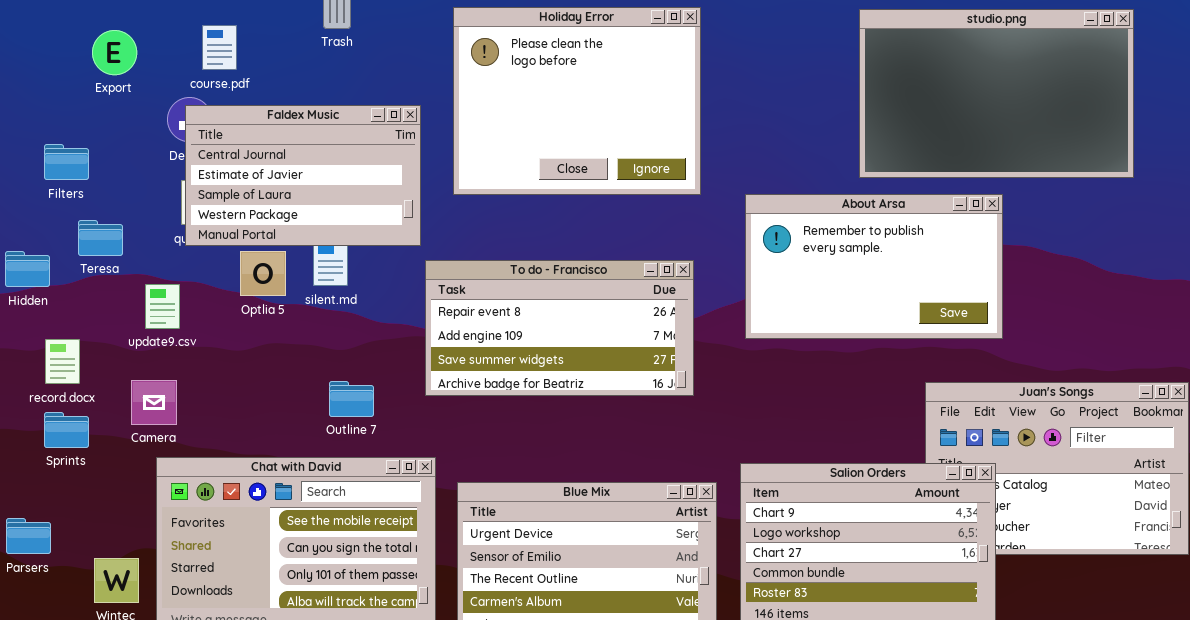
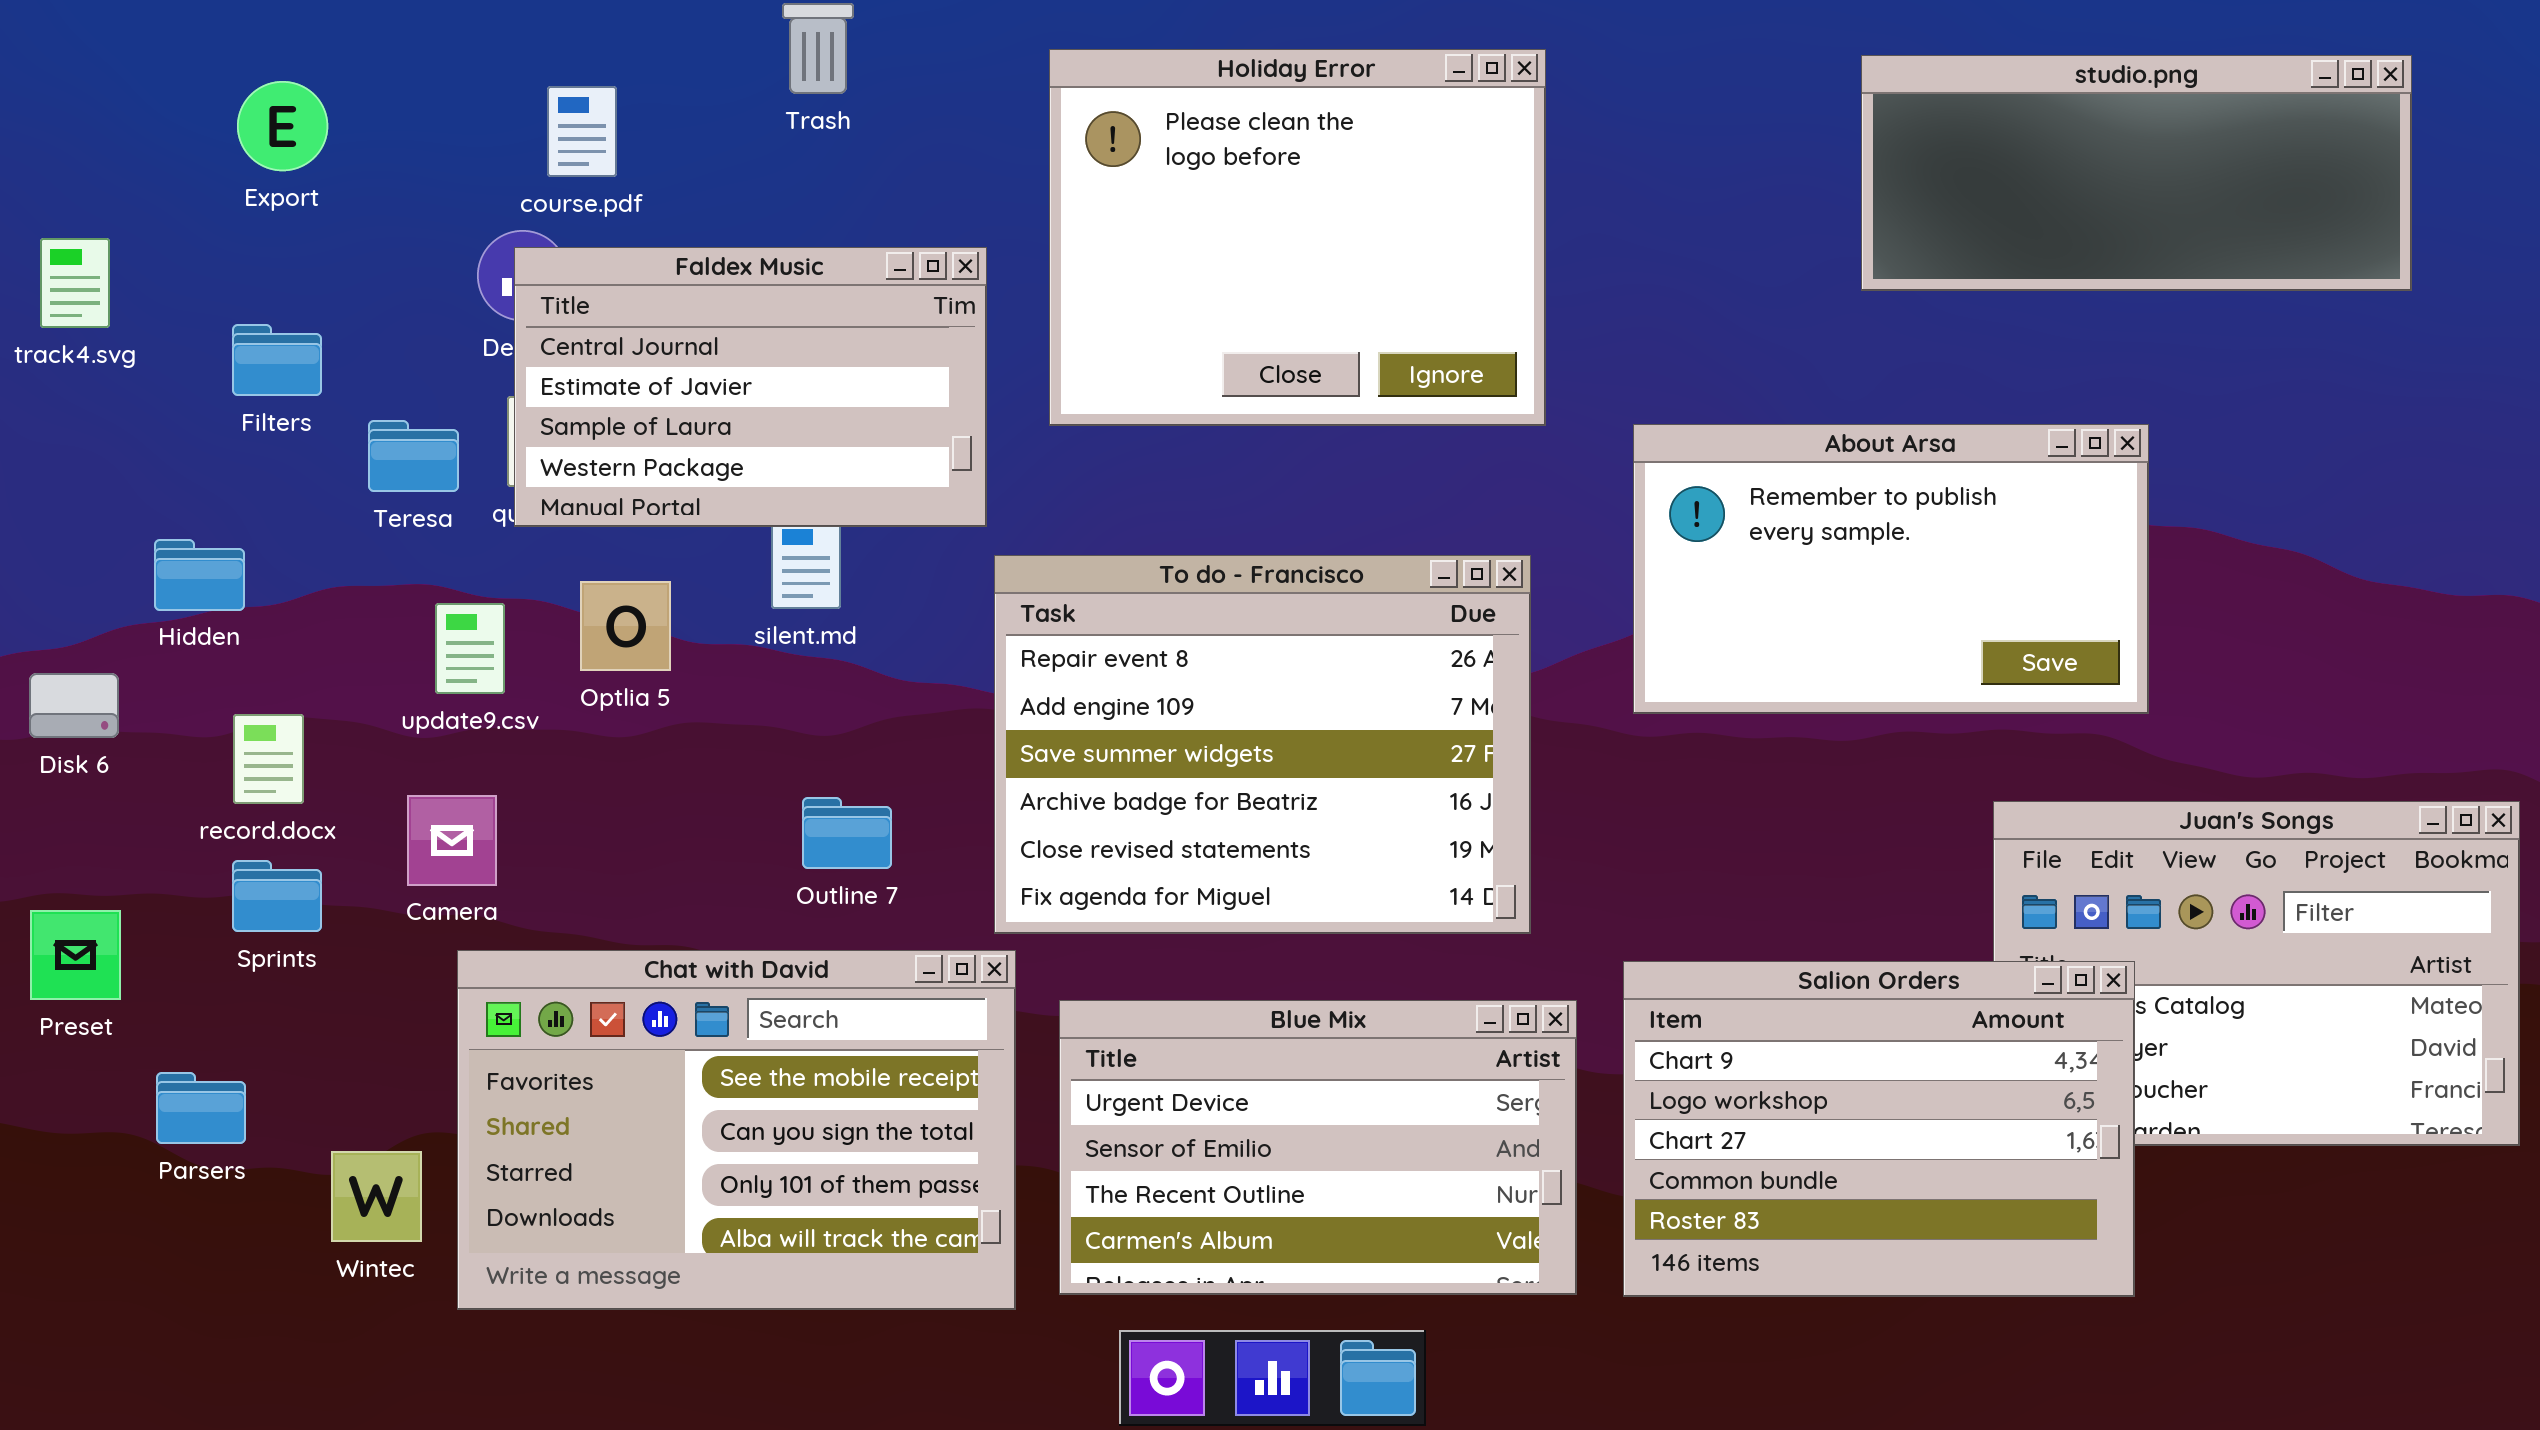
studio.png: [859,9,1134,178] -> [1861,55,2412,291], resized
Export: [92,30,137,75] -> [237,81,328,171], moved
Teresa: [78,220,123,256] -> [368,420,459,492], moved
Optlia 5: [240,251,286,296] -> [580,581,671,671], moved
To do - Francisco: [425,260,694,396] -> [994,555,1531,934], resized

